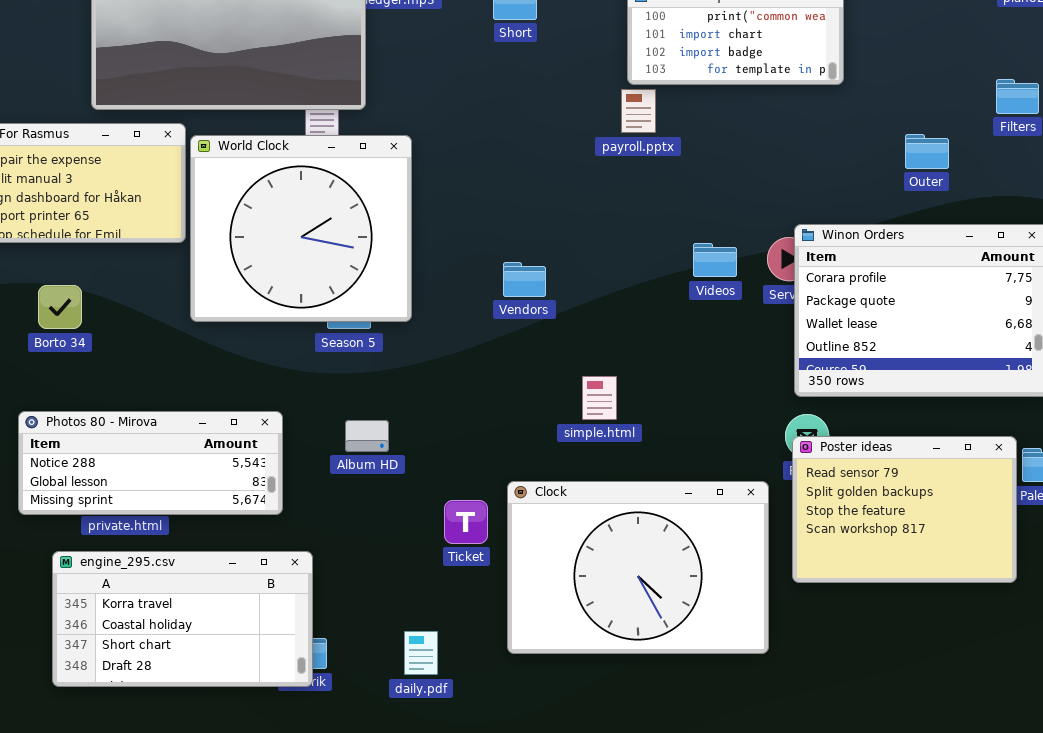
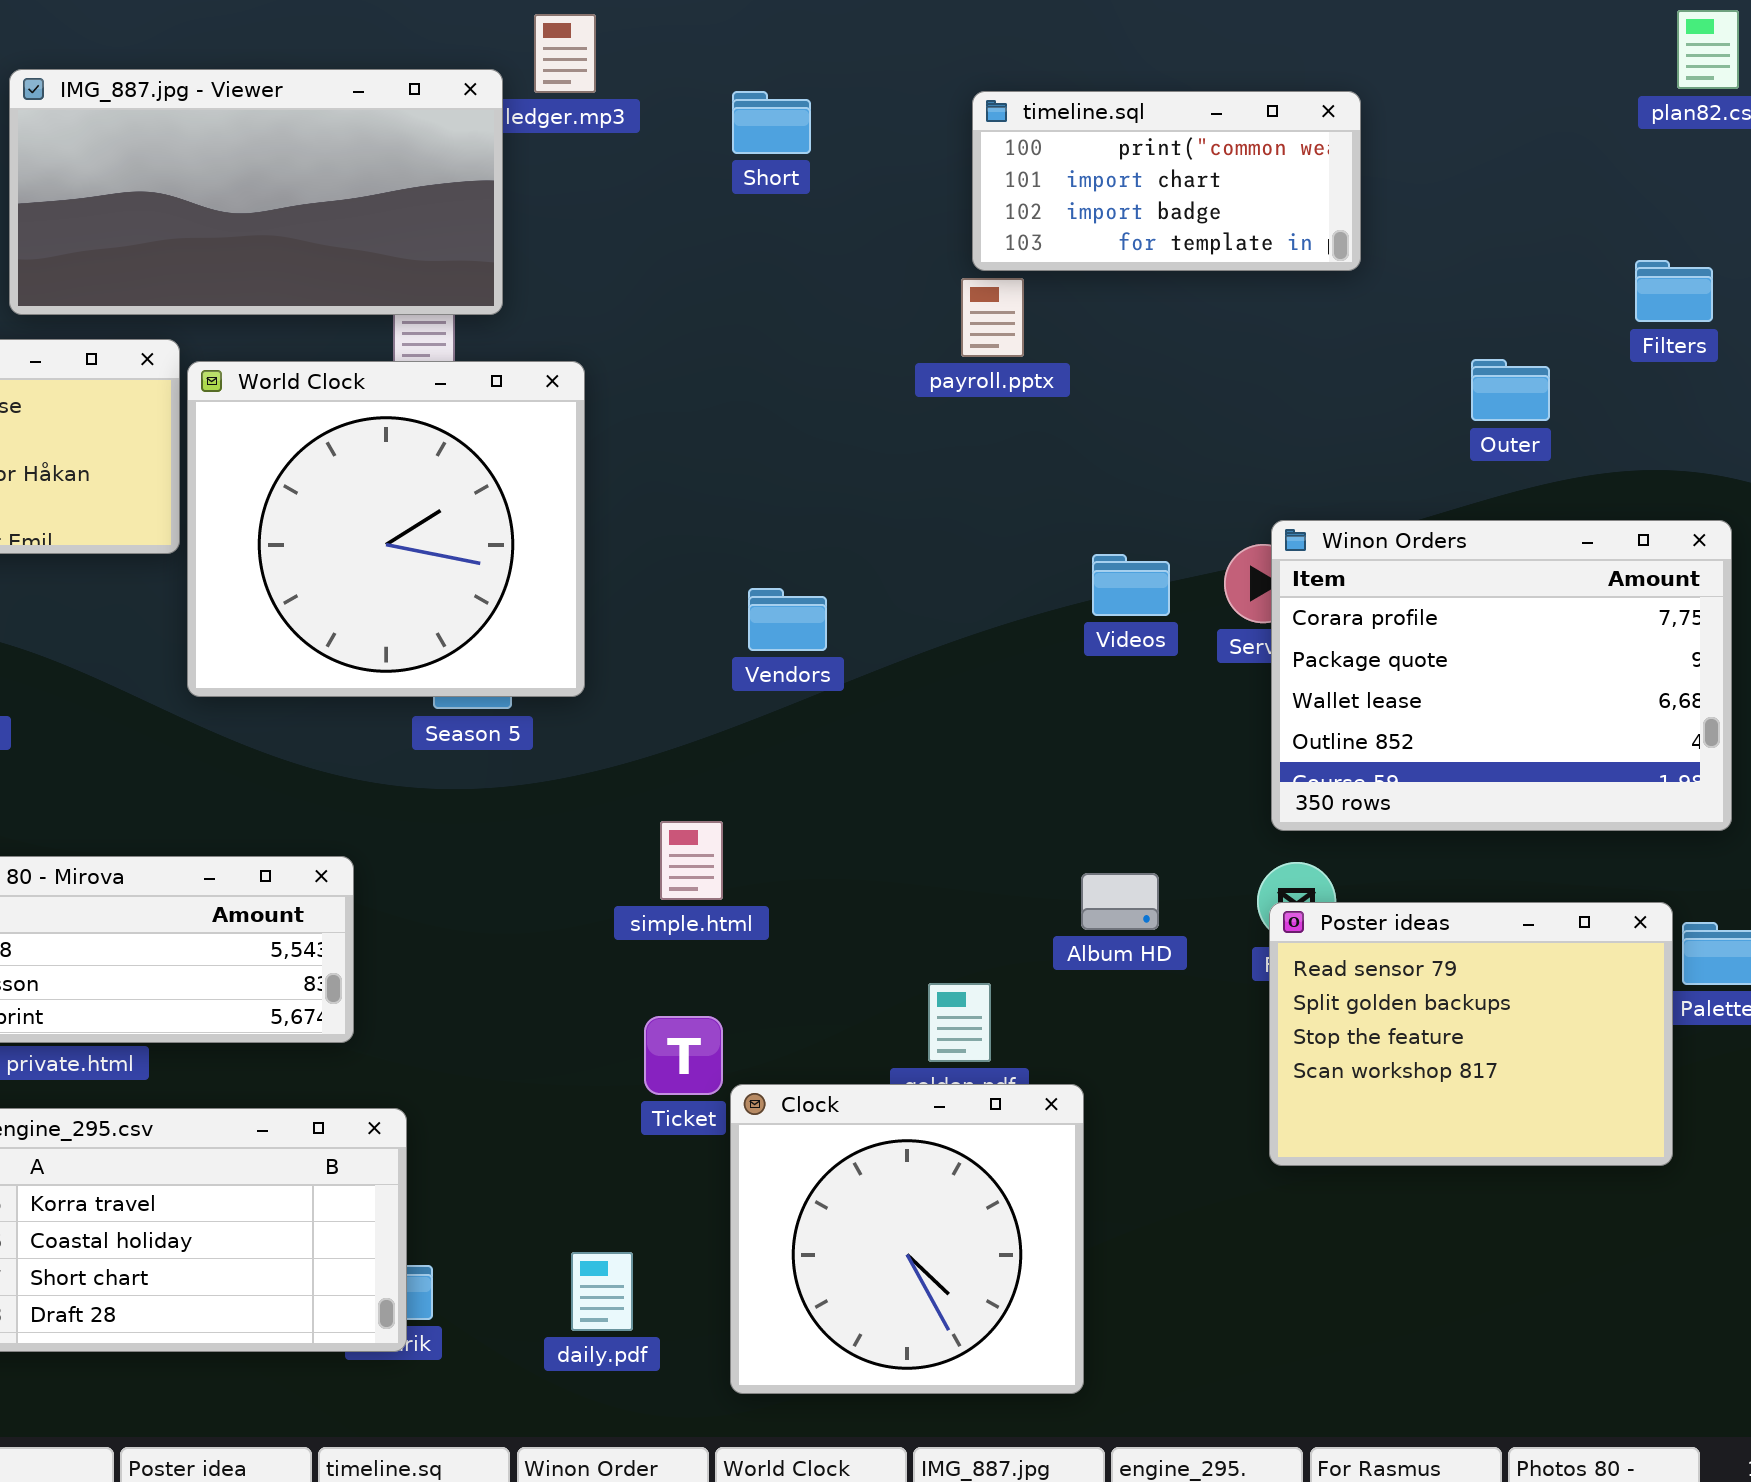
simple.html: [582,376,617,420] -> [660,821,723,900], moved
Album HD: [345,420,389,452] -> [1081,873,1159,930], moved
Clock: [507,481,769,654] -> [730,1084,1084,1394], moved, resized

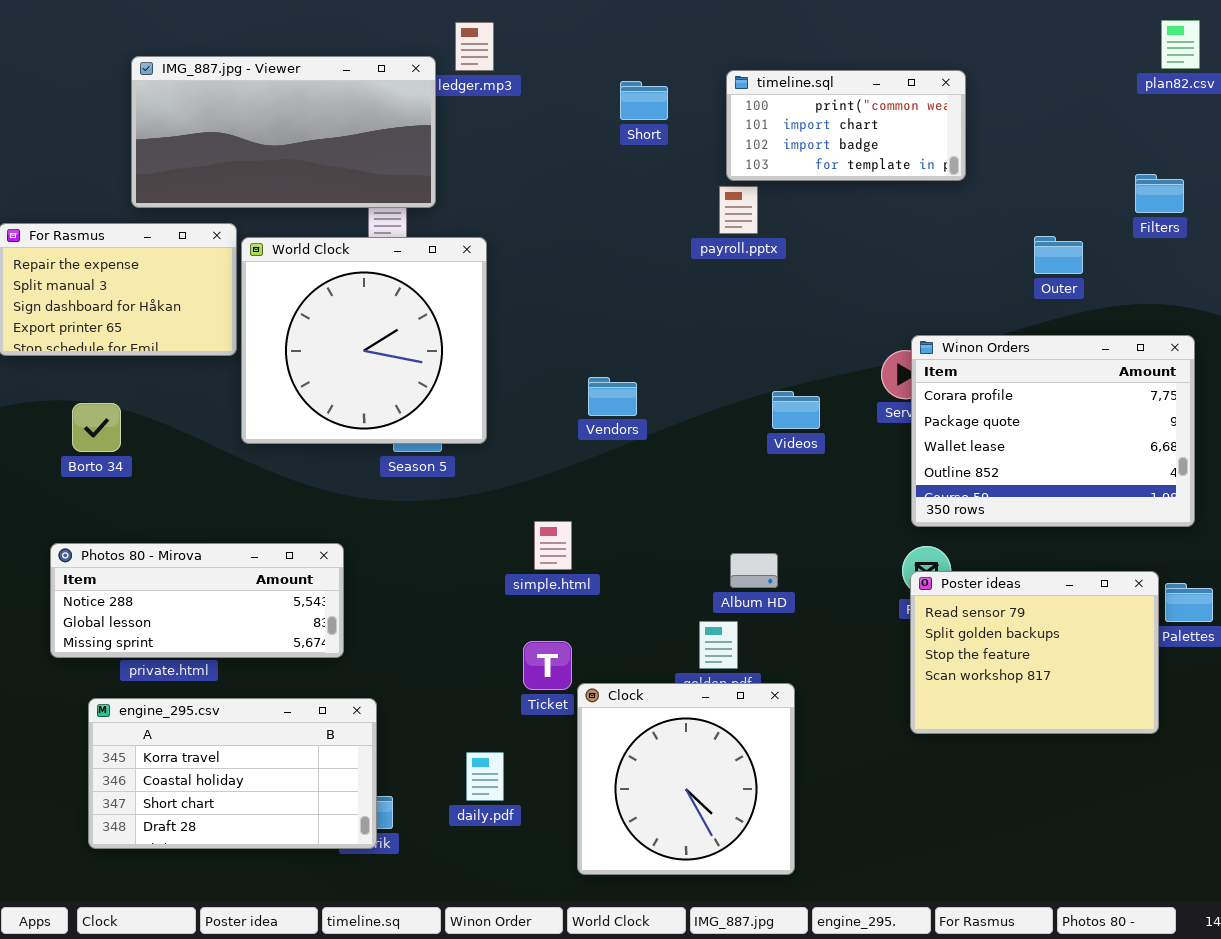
Short: [732,91,811,154] -> [620,81,668,120], moved
Videos: [1092,554,1170,616] -> [772,391,820,429], moved
Album HD: [1081,873,1159,930] -> [730,553,778,588], moved
daily.pdf: [571,1252,633,1331] -> [466,752,504,801], moved

